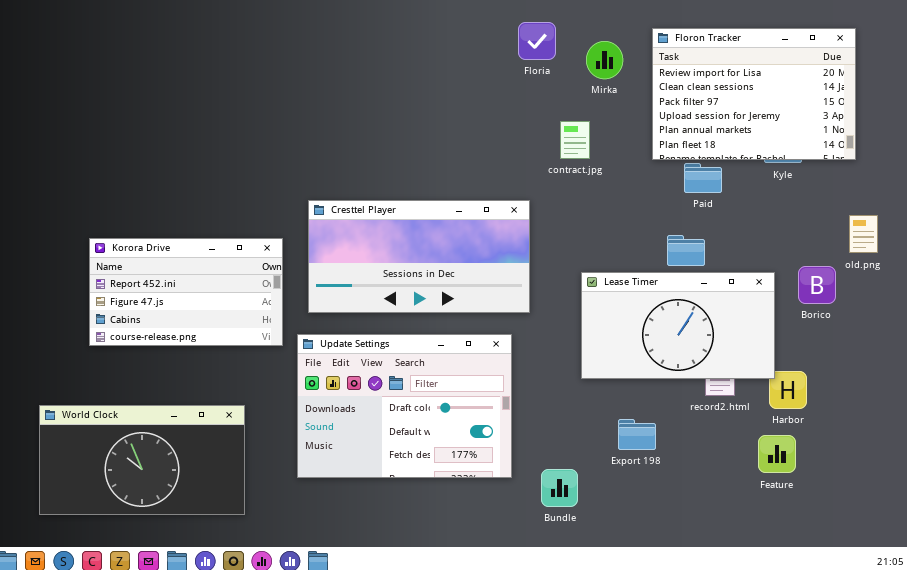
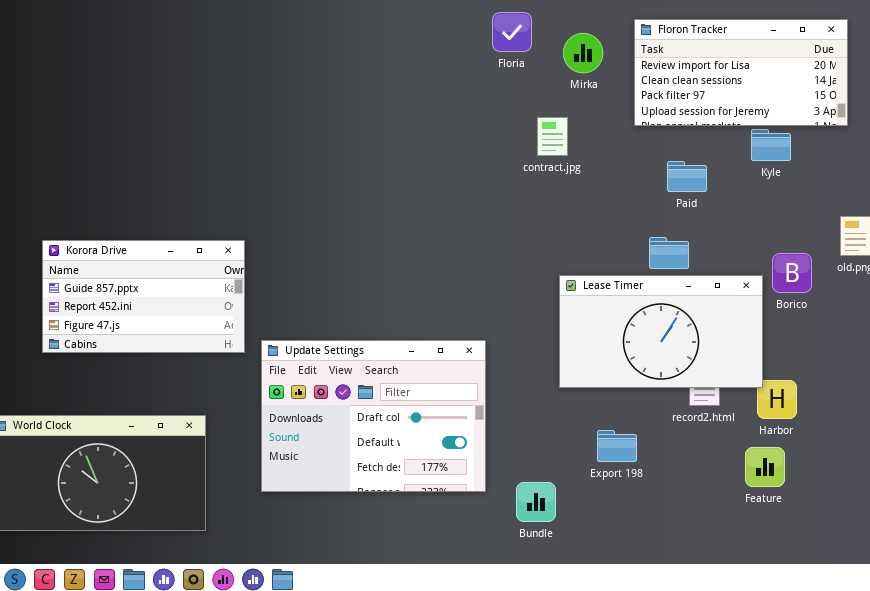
Floron Tracker: [652,28,856,160] -> [634,19,848,126], resized
Cresttel Player: [308,200,530,313] -> none, closed
Korora Drive: [89,238,283,346] -> [42,240,245,353], scrolled up 1 row
Borico: [798,266,836,304] -> [772,253,812,293], moved

